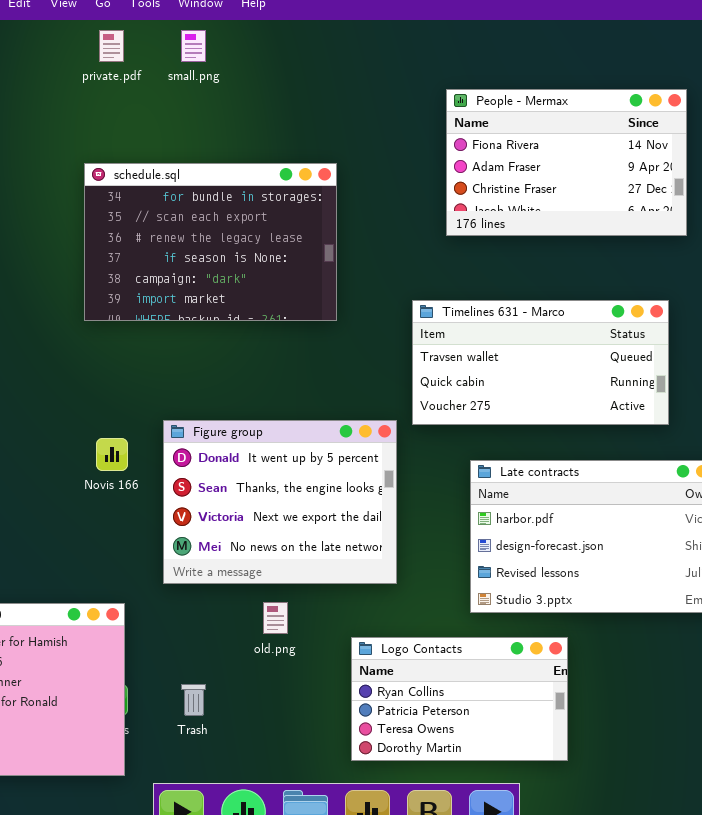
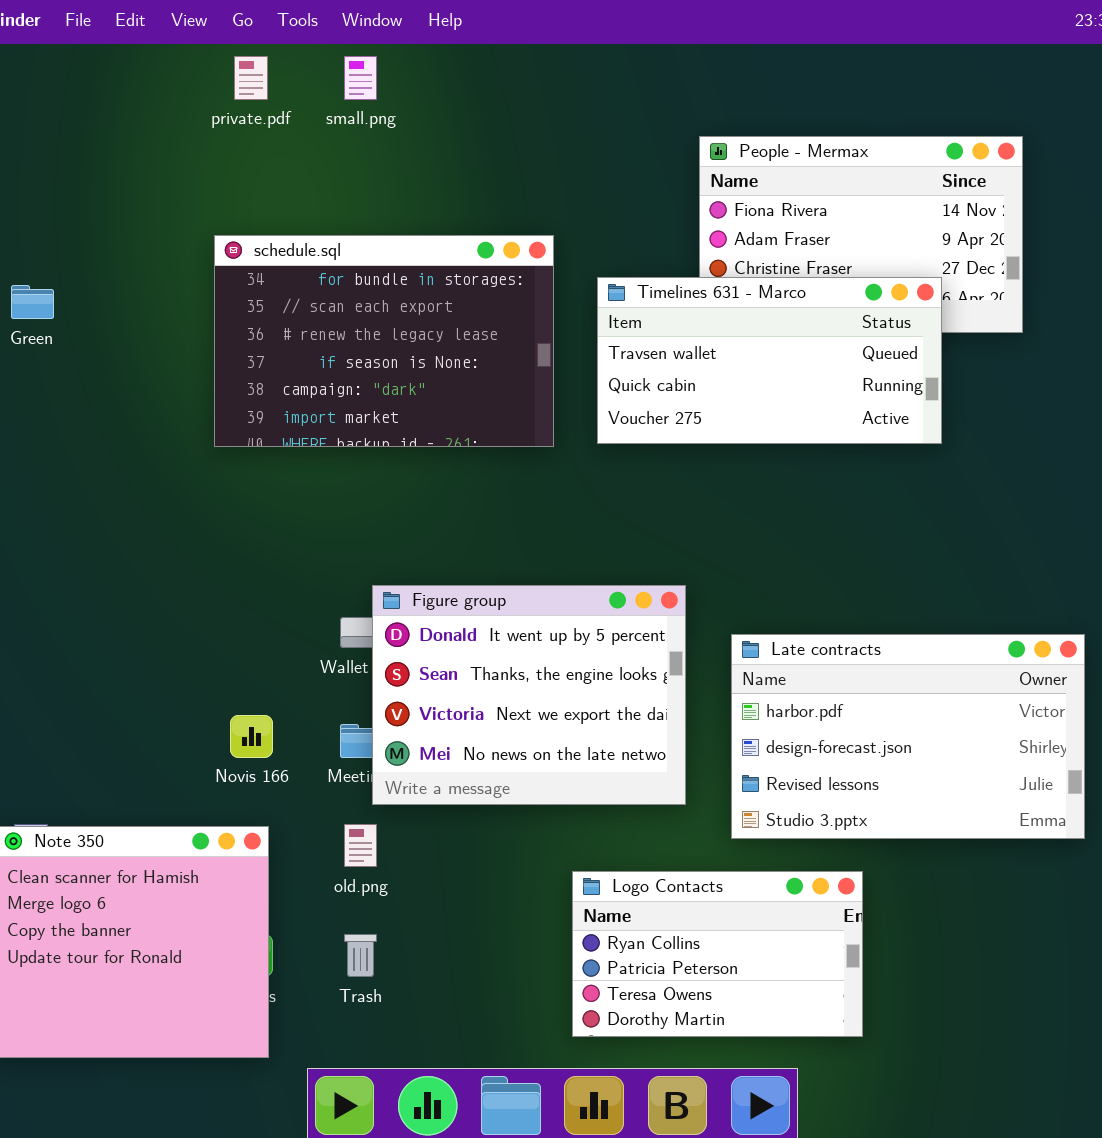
Timelines 631 - Marco: [412,300,669,425] -> [597,277,942,444], moved
Figure group: [163,420,397,584] -> [372,585,686,805], moved
Novis 166: [96,438,128,471] -> [230,715,273,758], moved
old.png: [263,602,288,634] -> [344,824,377,867], moved

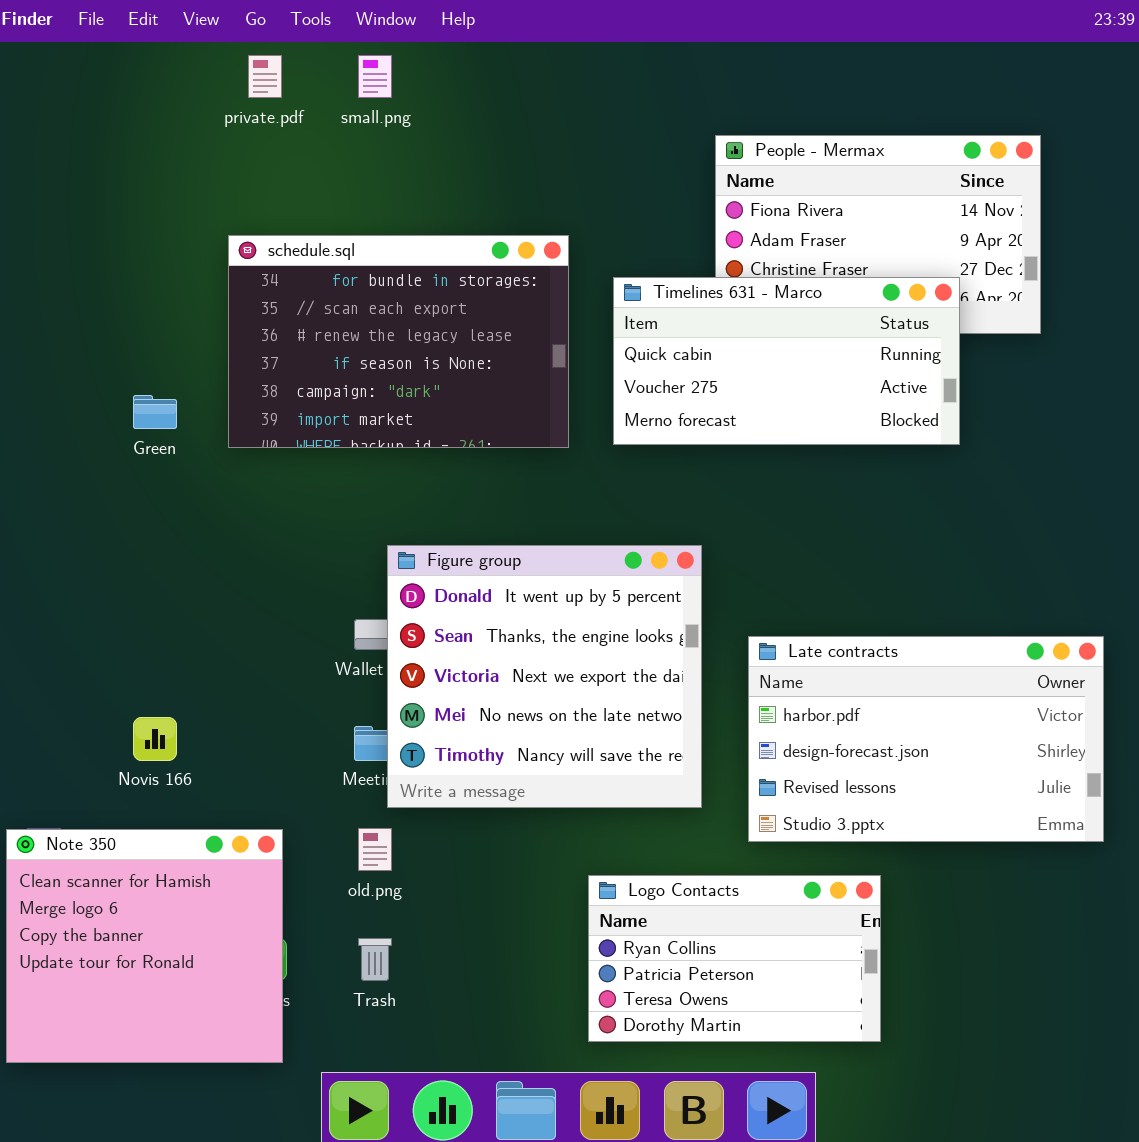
Timelines 631 - Marco: [597,277,942,444] -> [613,277,960,445], scrolled down 1 row
Green: [11,285,54,319] -> [133,395,177,429], moved
Figure group: [372,585,686,805] -> [387,545,702,808], resized
Novis 166: [230,715,273,758] -> [133,717,177,761], moved

